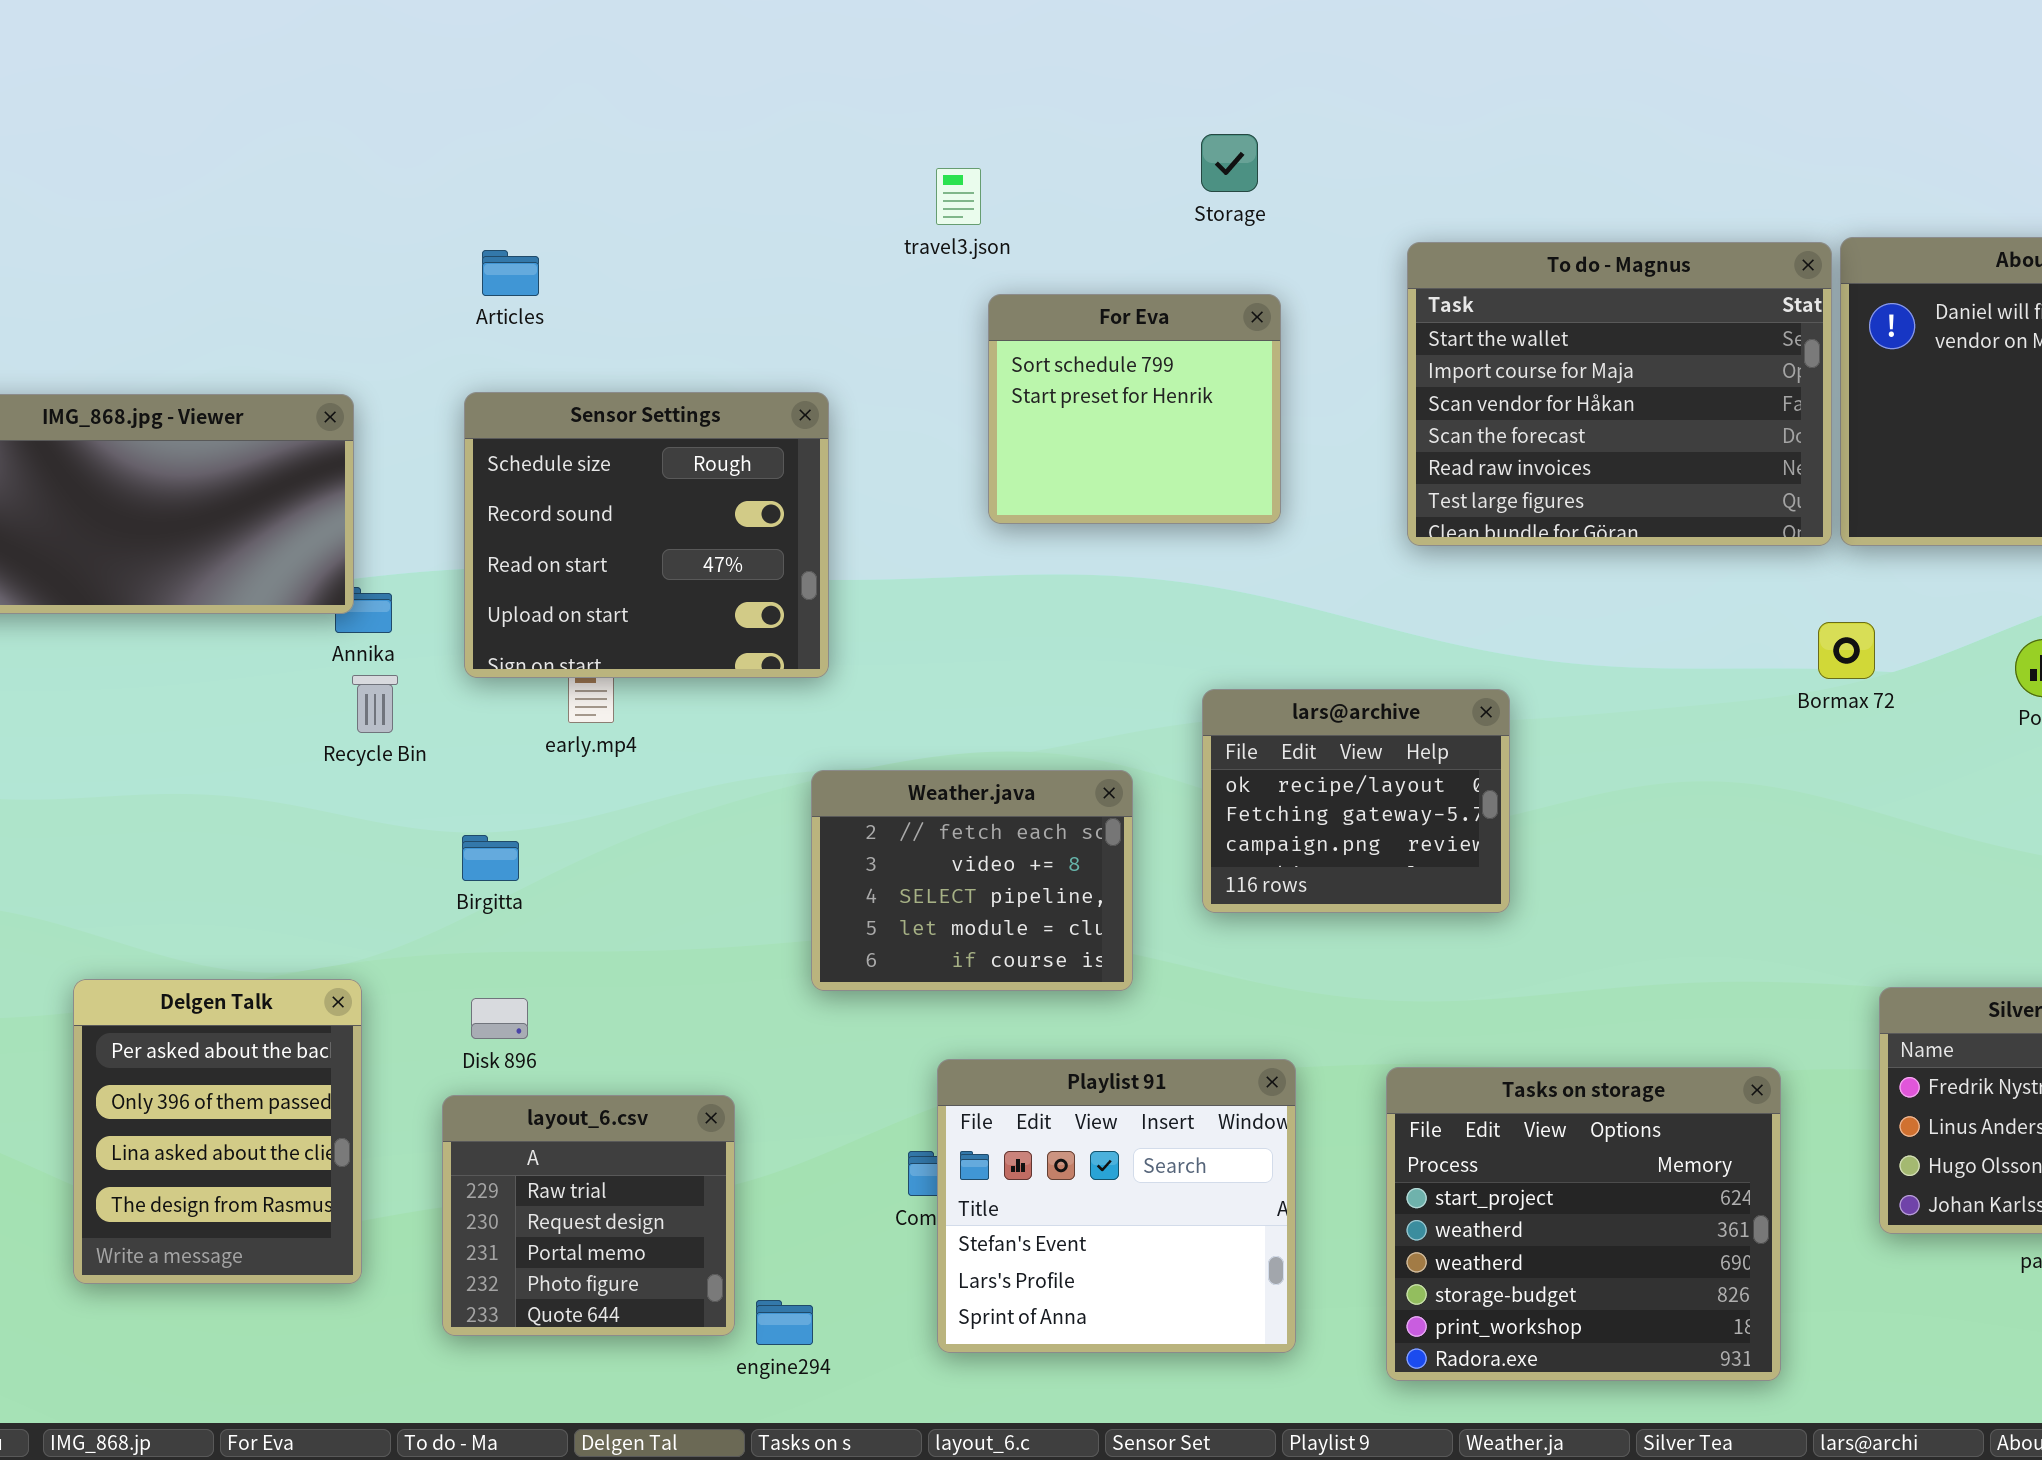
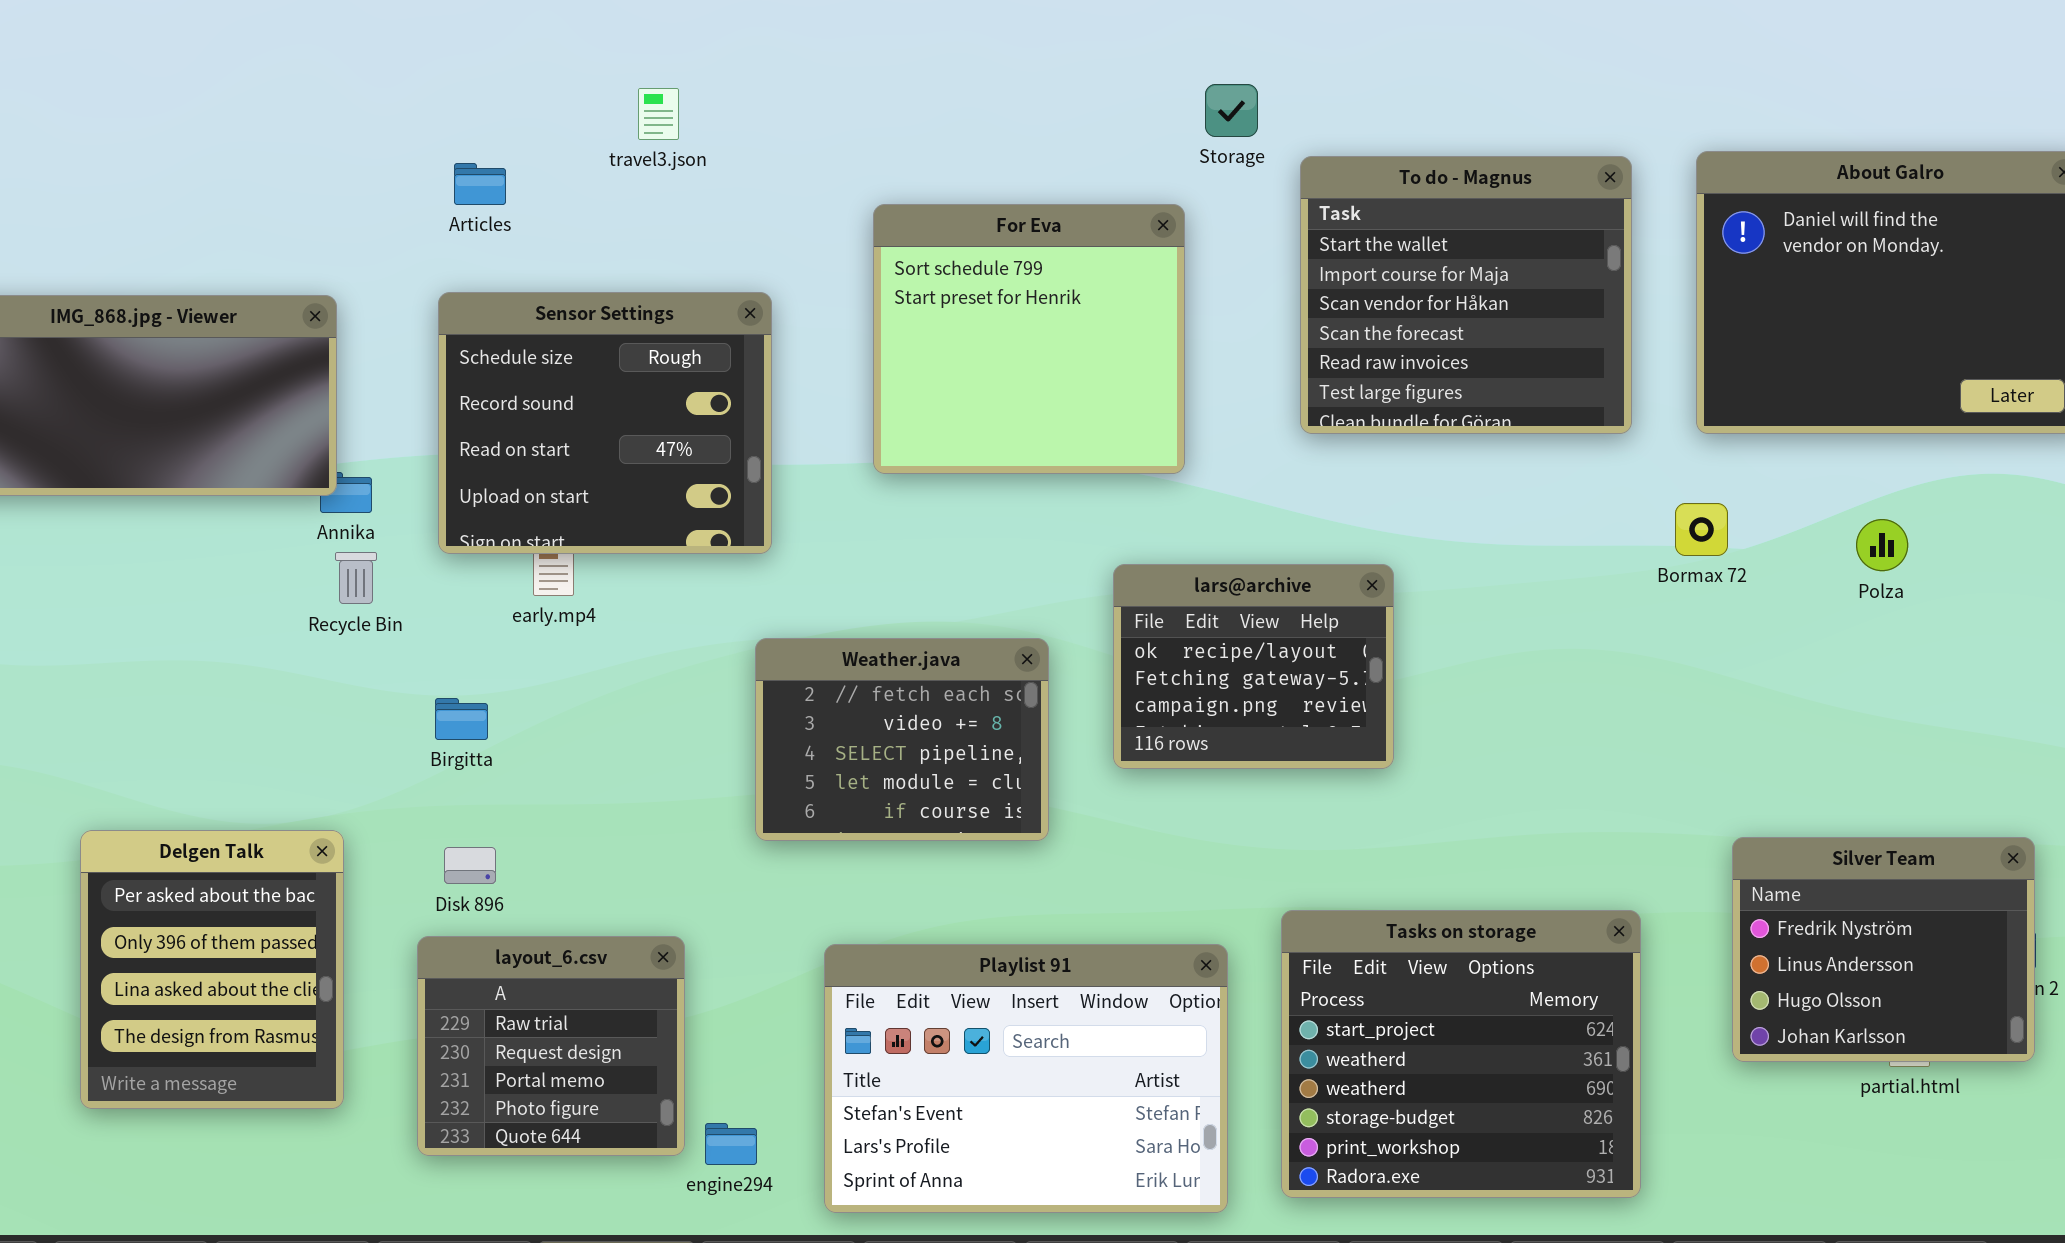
Storage: [1201,134,1258,192] -> [1205,84,1258,137], moved
travel3.json: [936,168,981,225] -> [638,88,679,140], moved
To do - Magnus: [1407,242,1832,546] -> [1300,156,1632,434], resized
For Eva: [988,294,1281,524] -> [873,204,1185,474], resized
Playlist 91: [937,1059,1296,1353] -> [824,944,1228,1213], moved, resized

